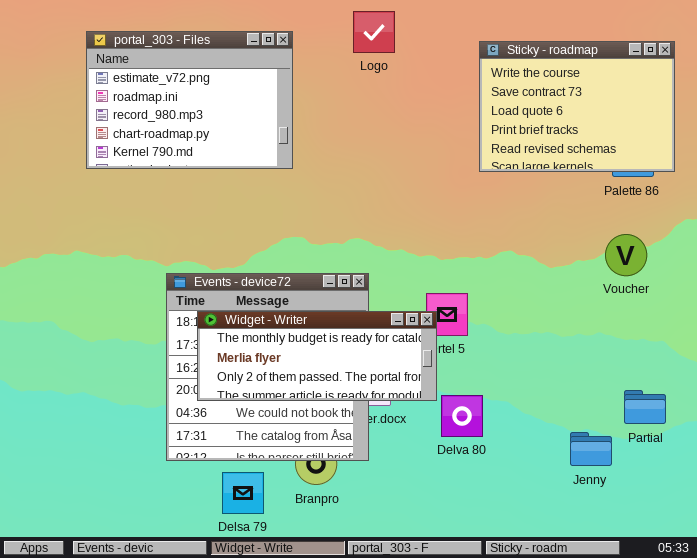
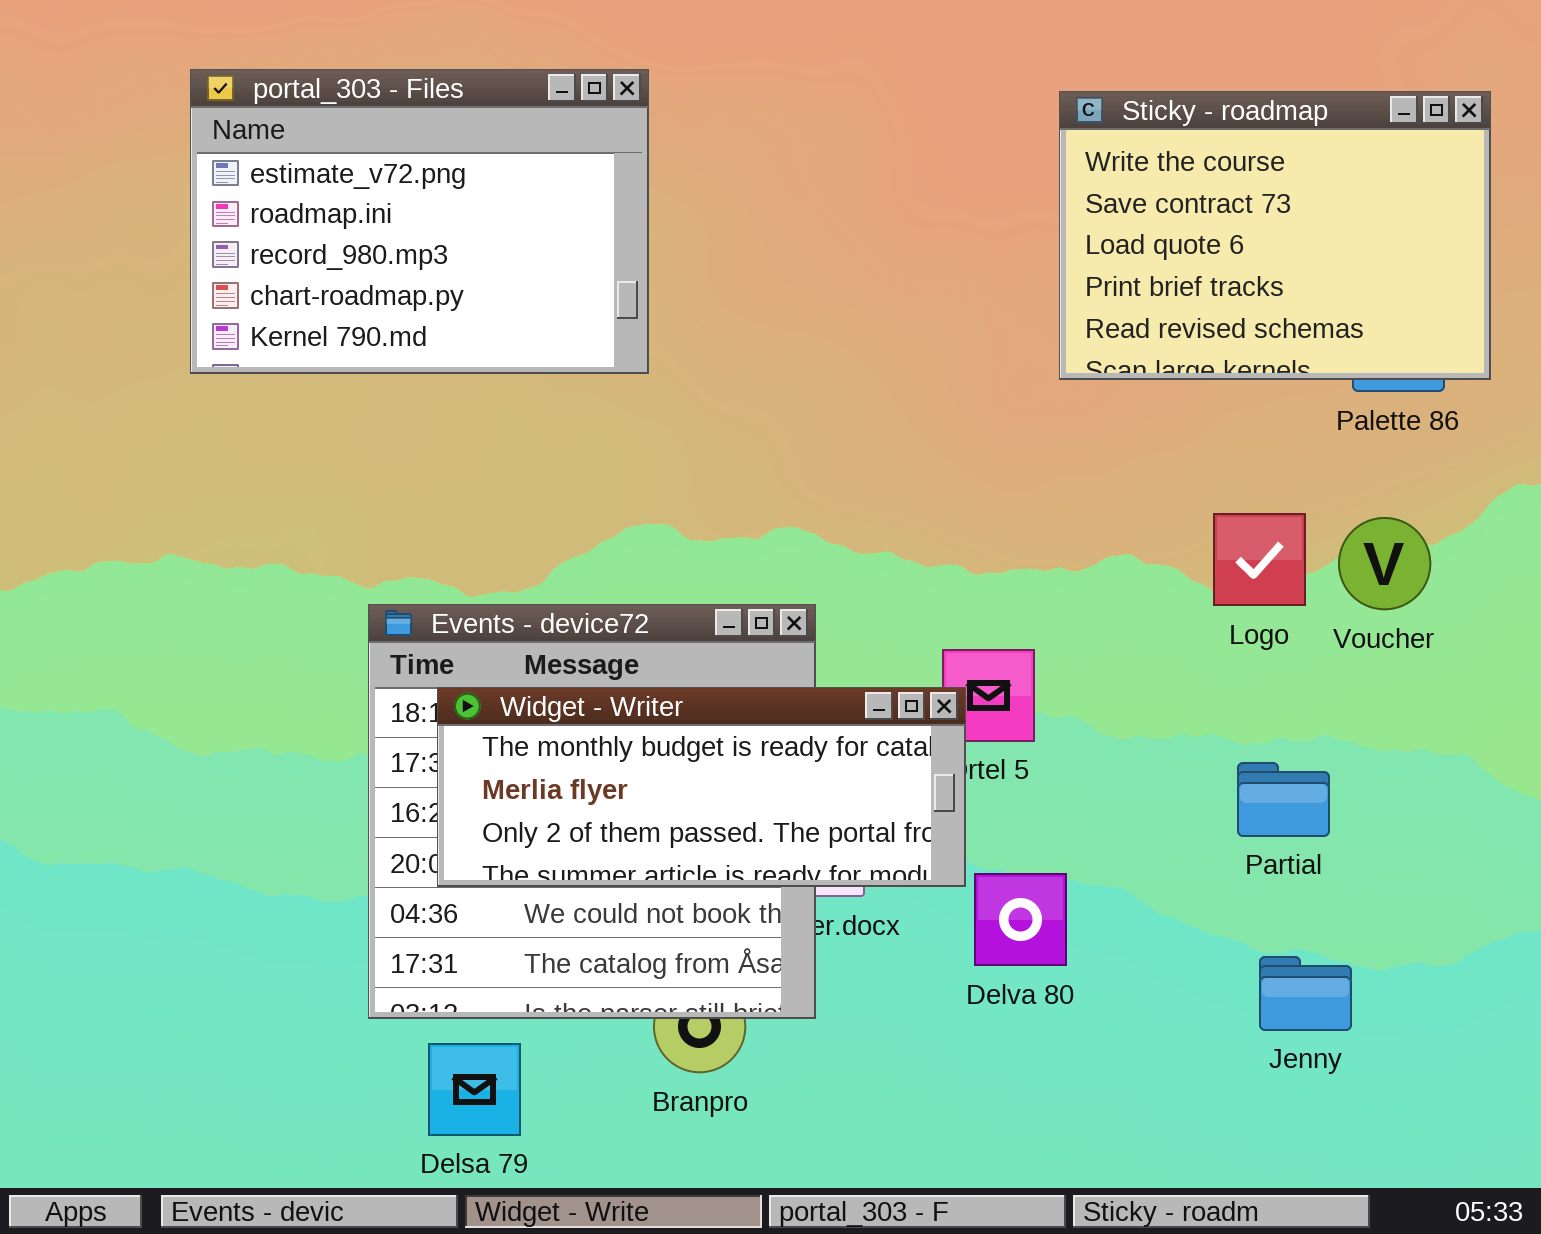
Logo: [353,11,395,53] -> [1213,513,1306,606], moved
Partial: [624,390,666,424] -> [1237,762,1330,837], moved
Delsa 79: [222,472,264,514] -> [428,1043,521,1136], moved

